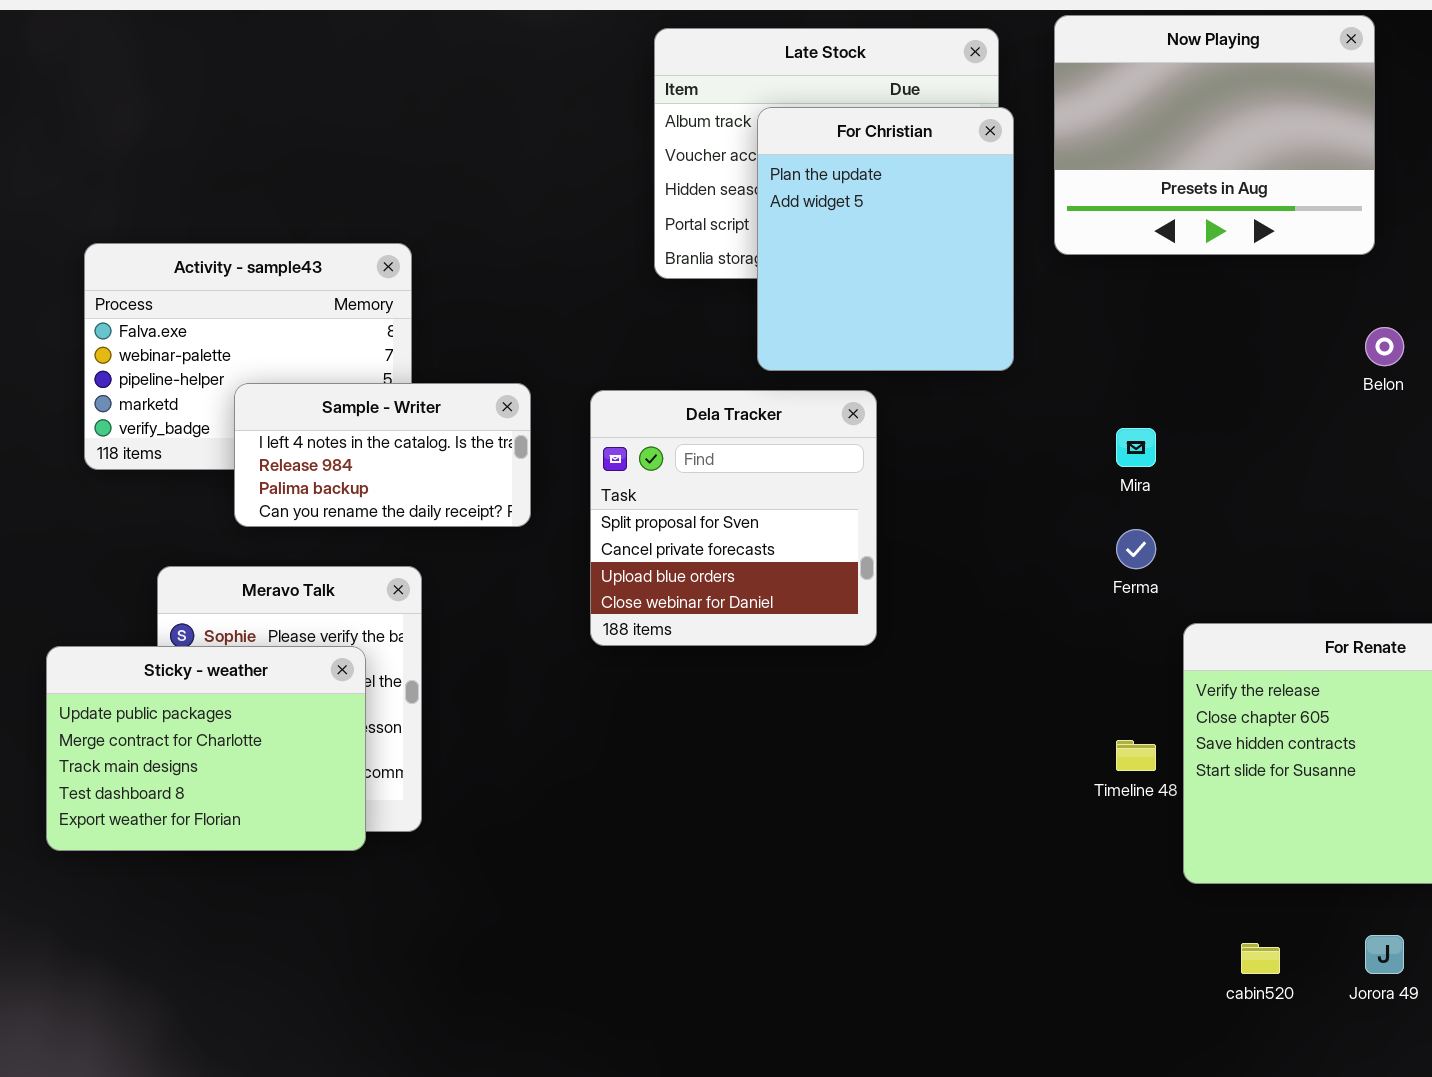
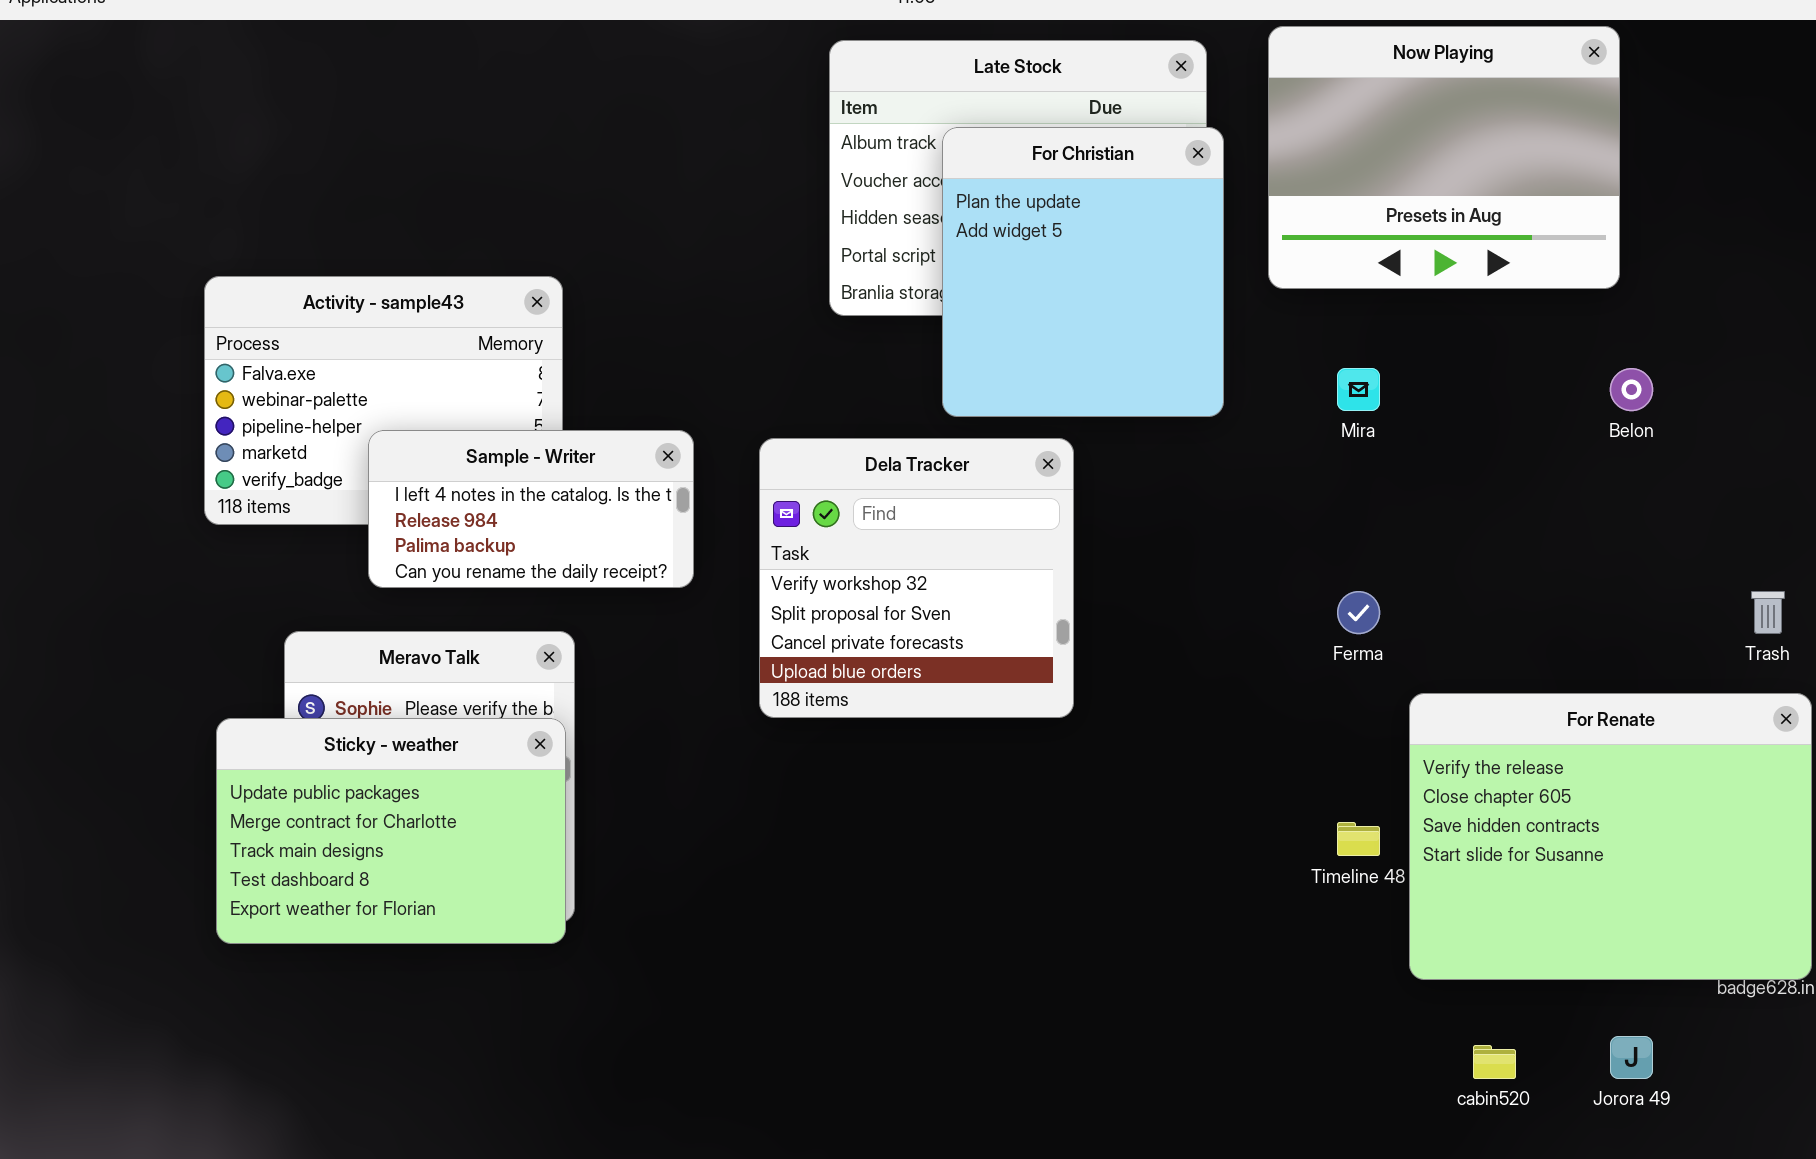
Dela Tracker: [590,390,877,646] -> [759,438,1074,718], scrolled up 1 row
Mira: [1116,428,1156,467] -> [1337,368,1380,411], moved
Sticky - weather: [46,646,366,851] -> [216,718,566,944], moved

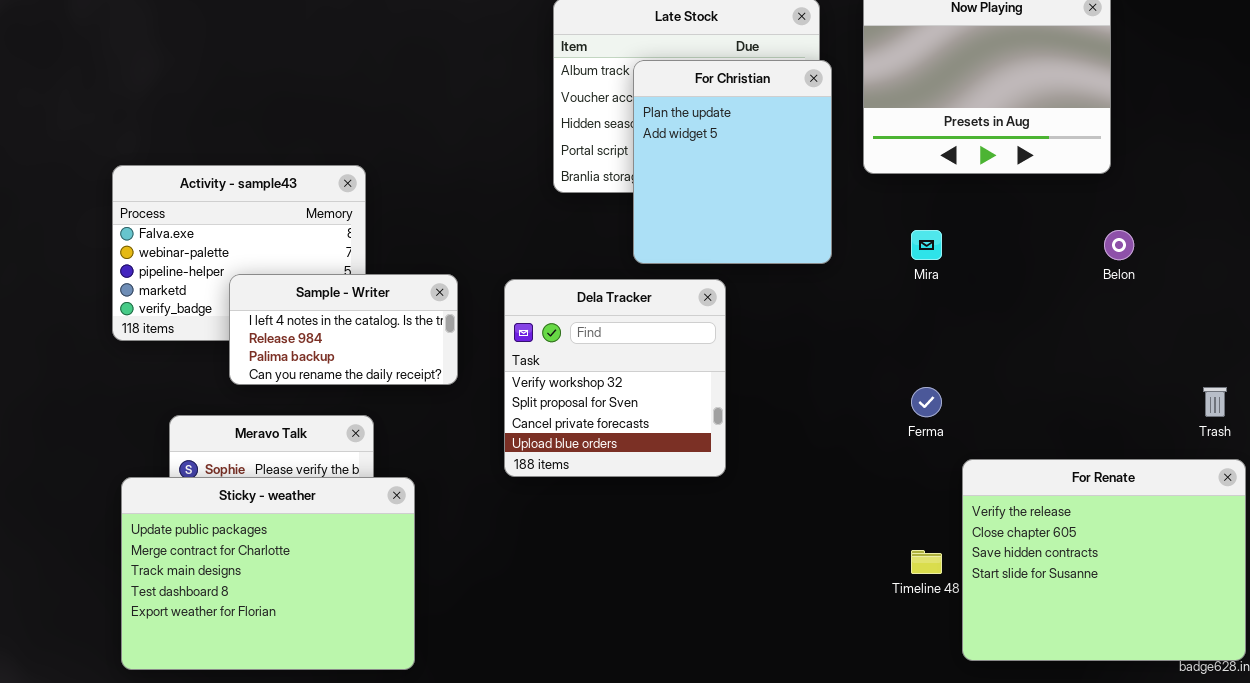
Sticky - weather: [216,718,566,944] -> [121,477,415,670], resized

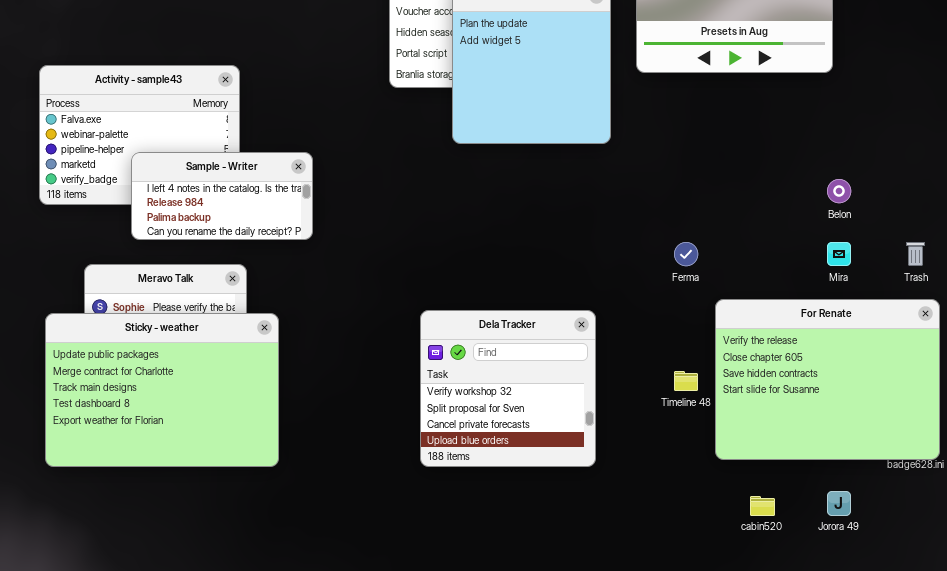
Mira: [911,230,942,260] -> [827,242,851,266], moved
Belon: [1104,230,1134,260] -> [827,179,851,203], moved
Dela Tracker: [504,279,726,477] -> [420,310,596,467], moved

